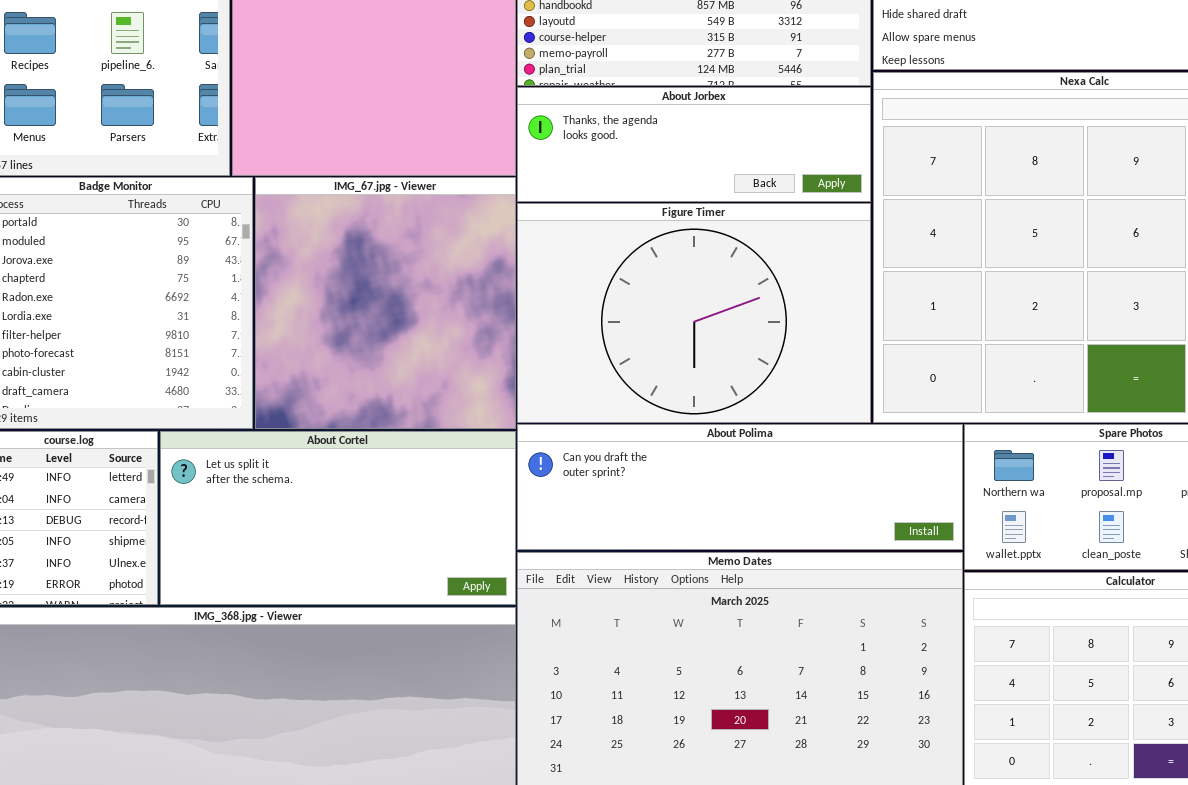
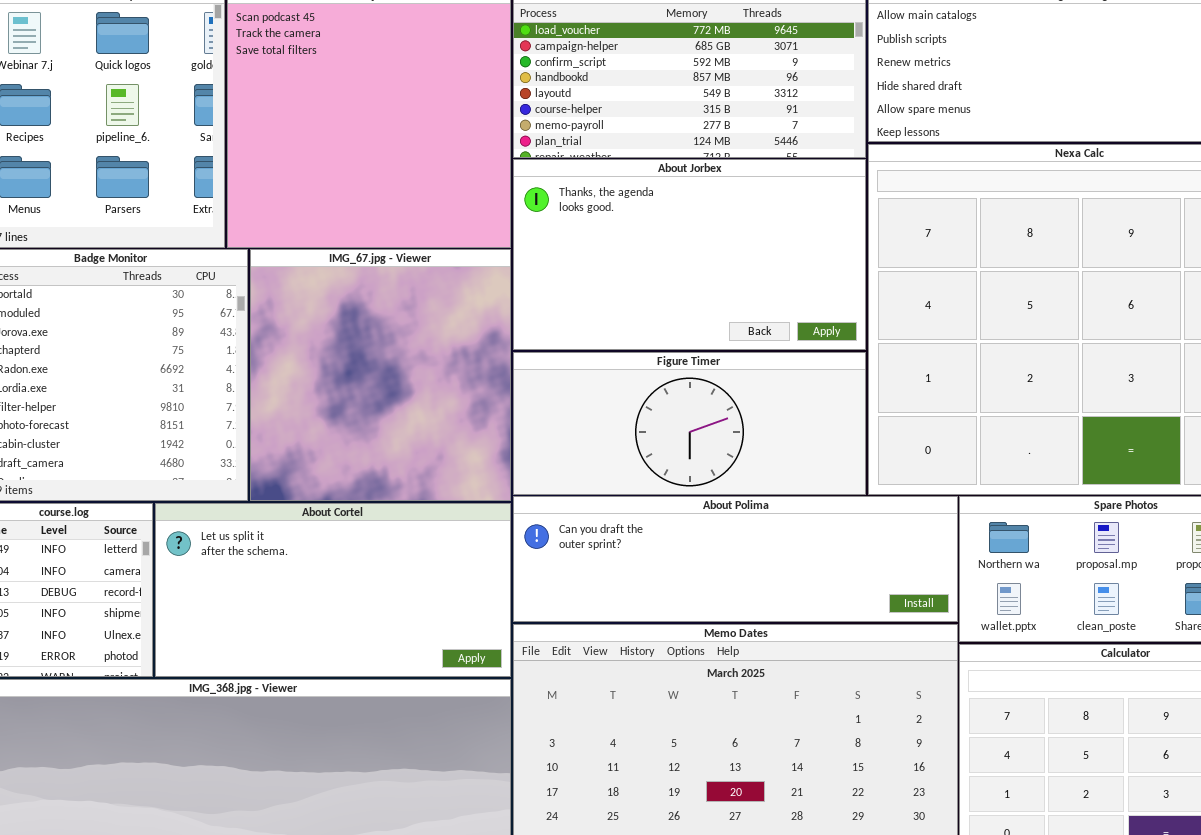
About Jorbex: [517,87,871,202] -> [513,159,866,350], resized
Figure Timer: [517,203,871,423] -> [513,352,866,495], resized

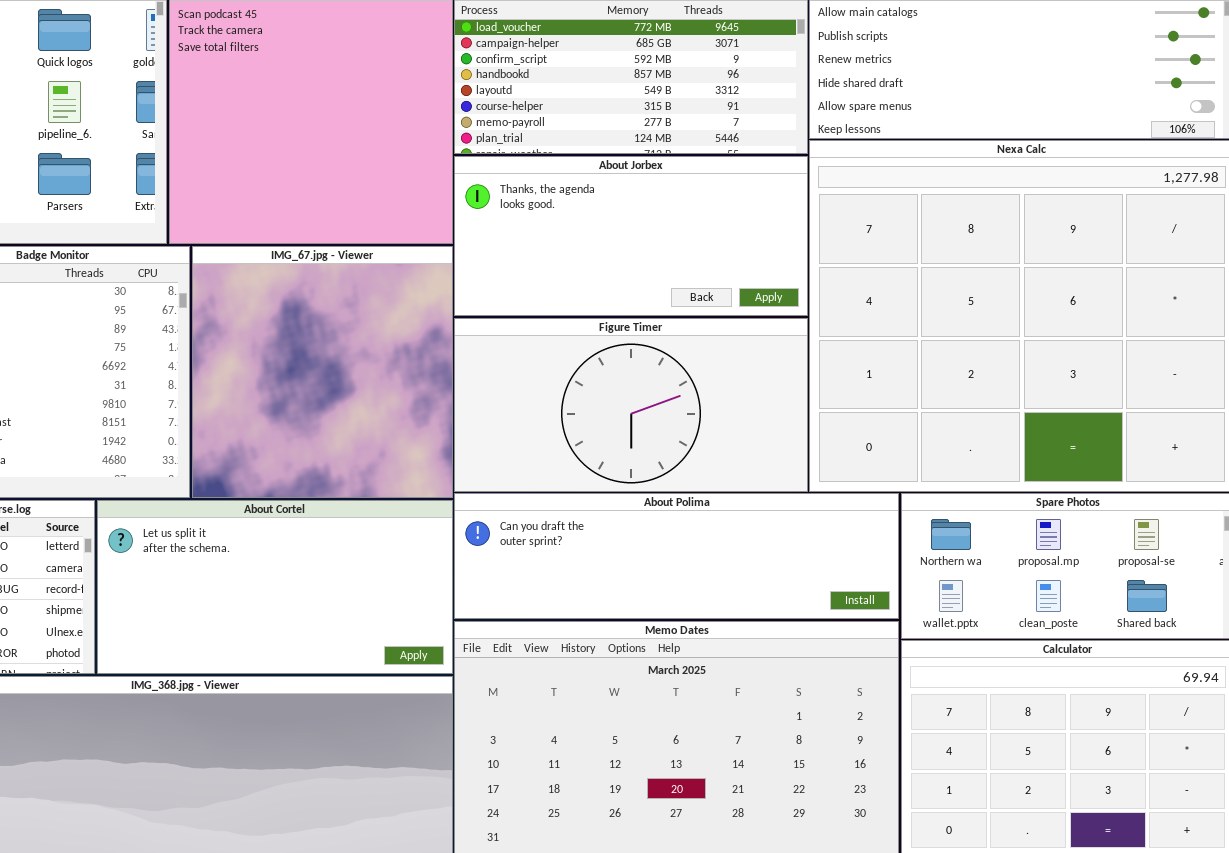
About Jorbex: [513,159,866,350] -> [454,156,808,316], resized
Figure Timer: [513,352,866,495] -> [454,318,808,492], resized

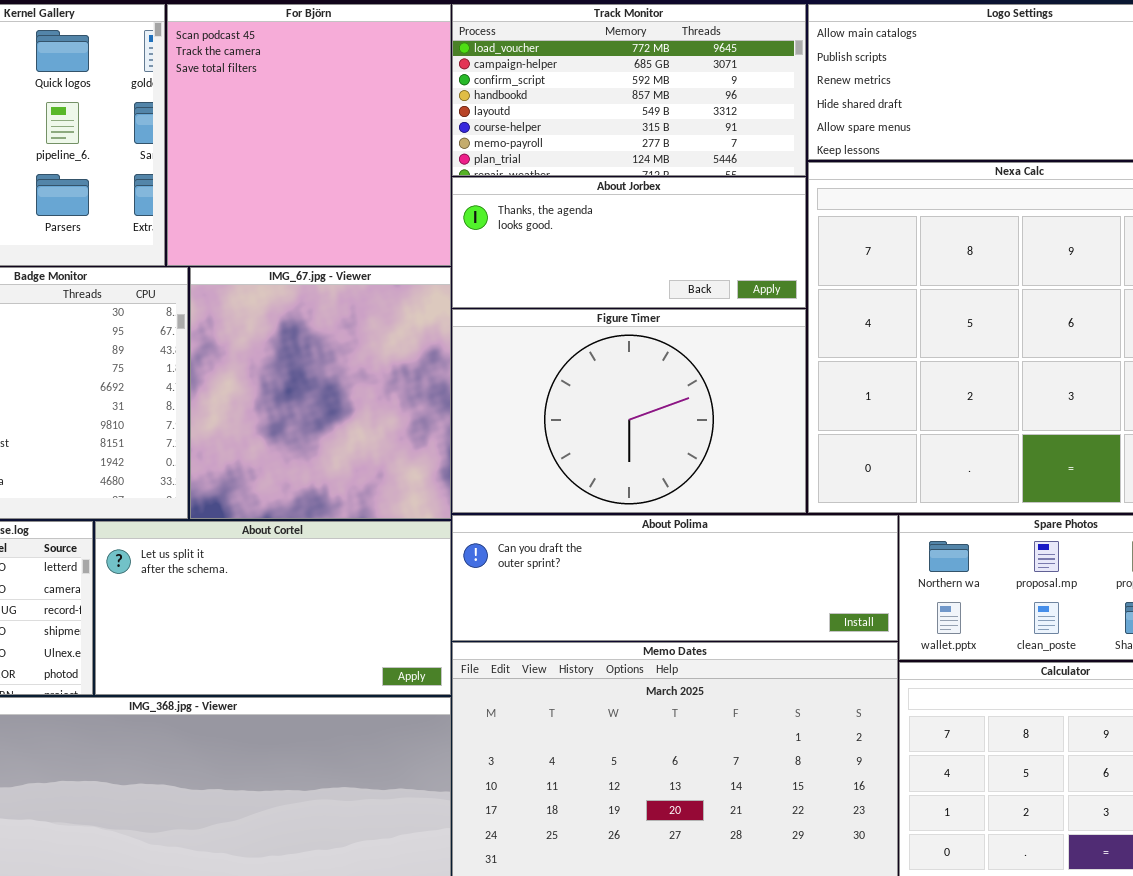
About Jorbex: [454,156,808,316] -> [452,177,806,308], resized
Figure Timer: [454,318,808,492] -> [452,309,806,513], resized

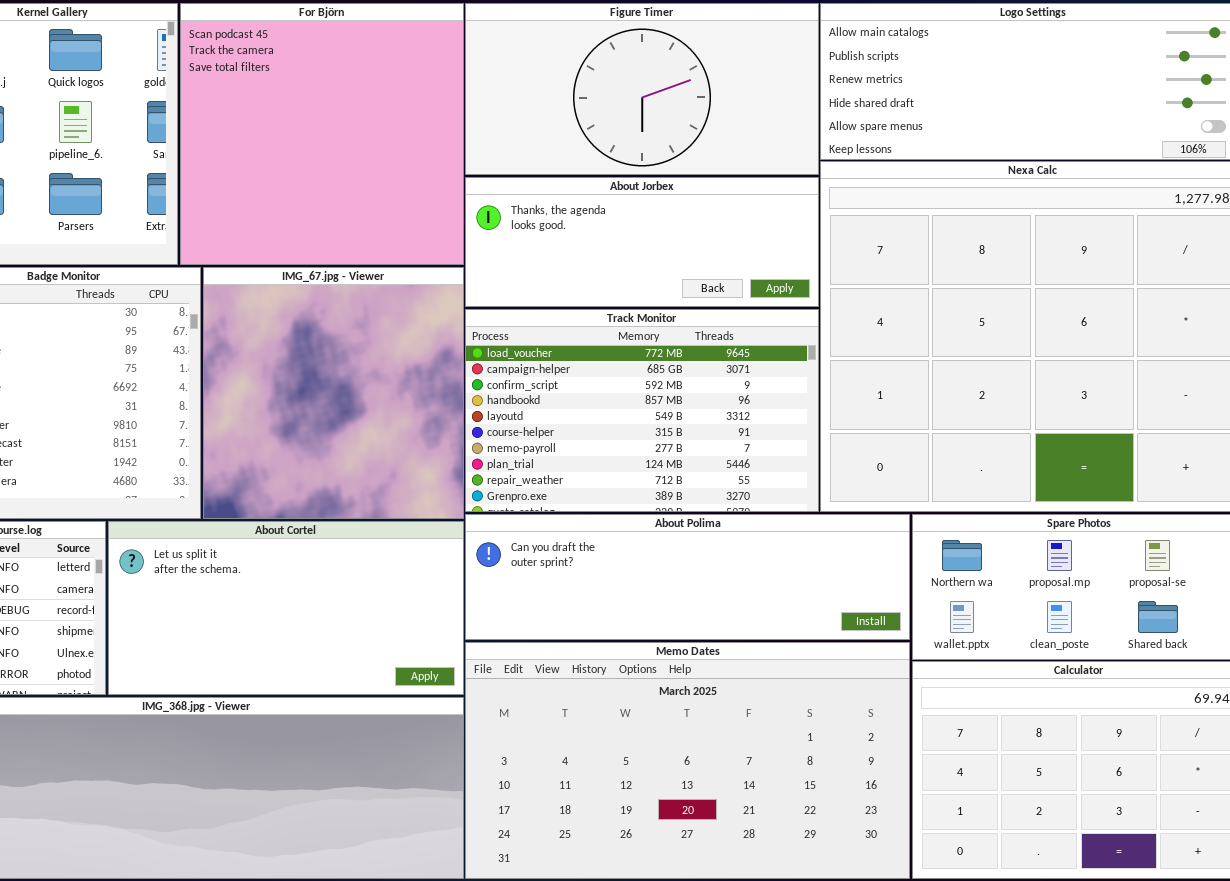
Track Monitor: [452,4,806,176] -> [465,309,819,512], moved, resized
Figure Timer: [452,309,806,513] -> [465,3,819,175], moved, resized

